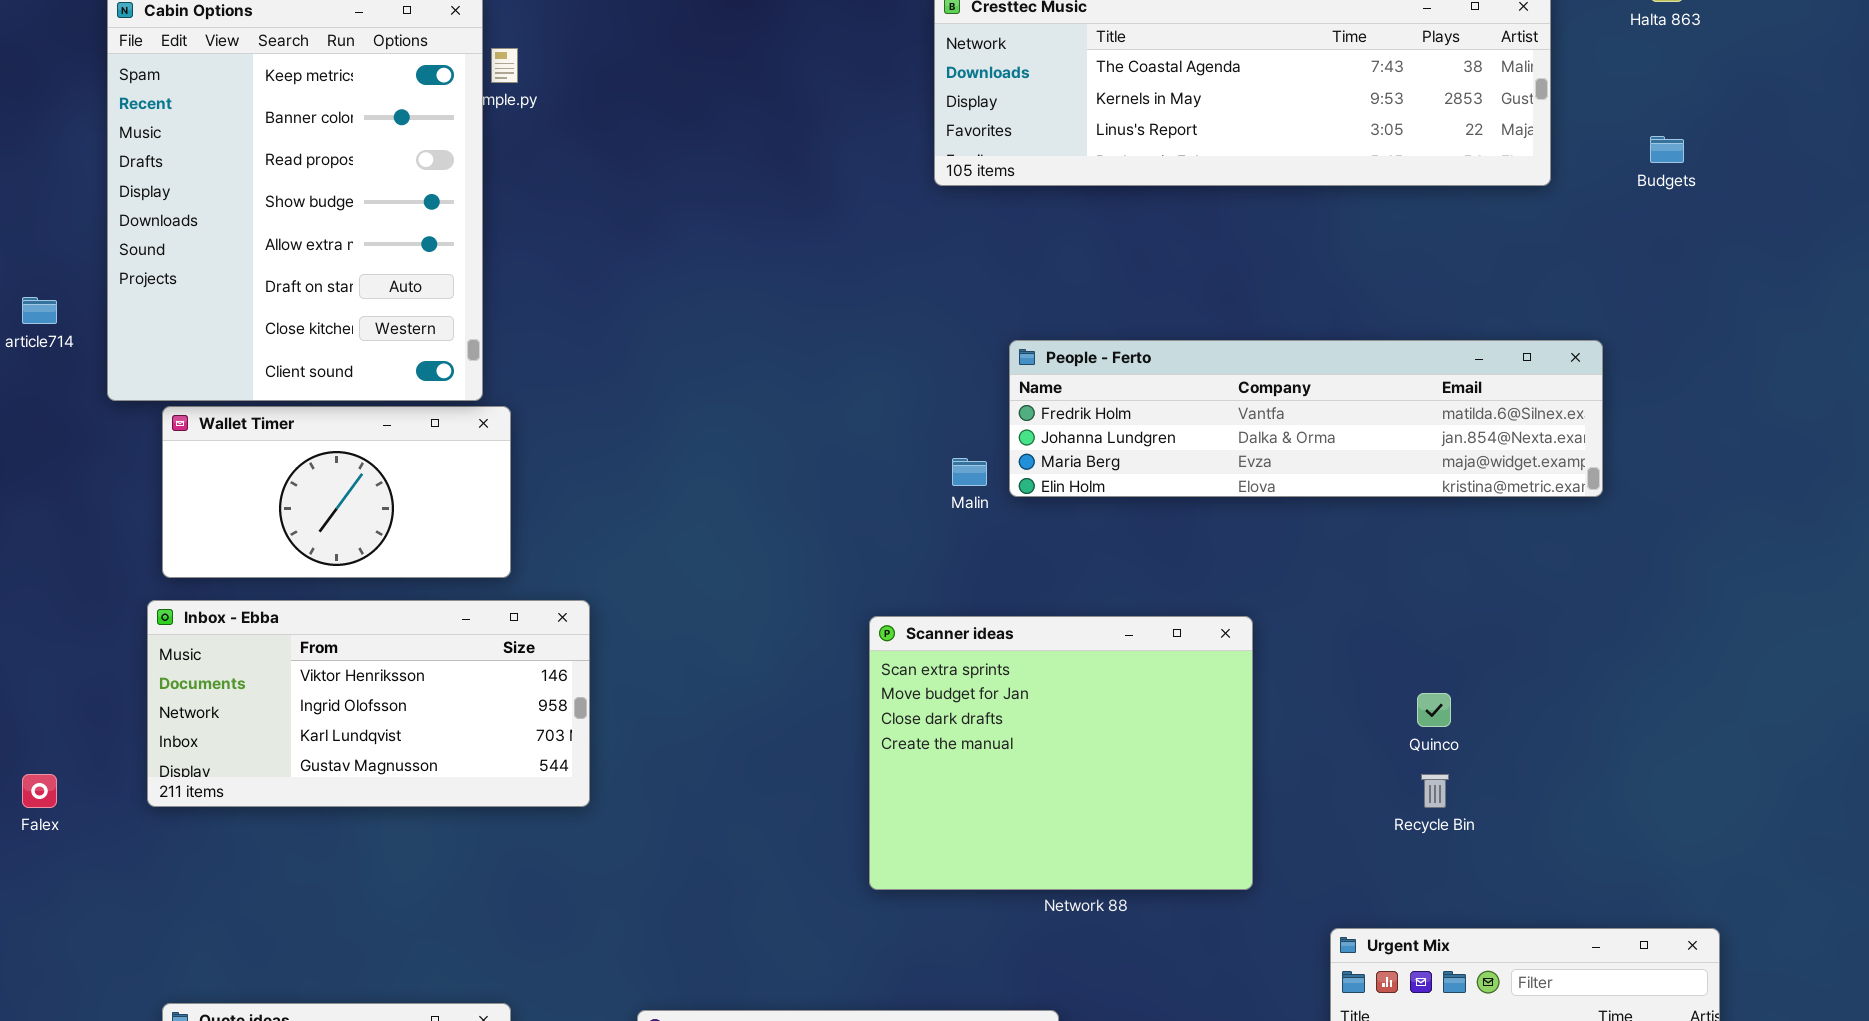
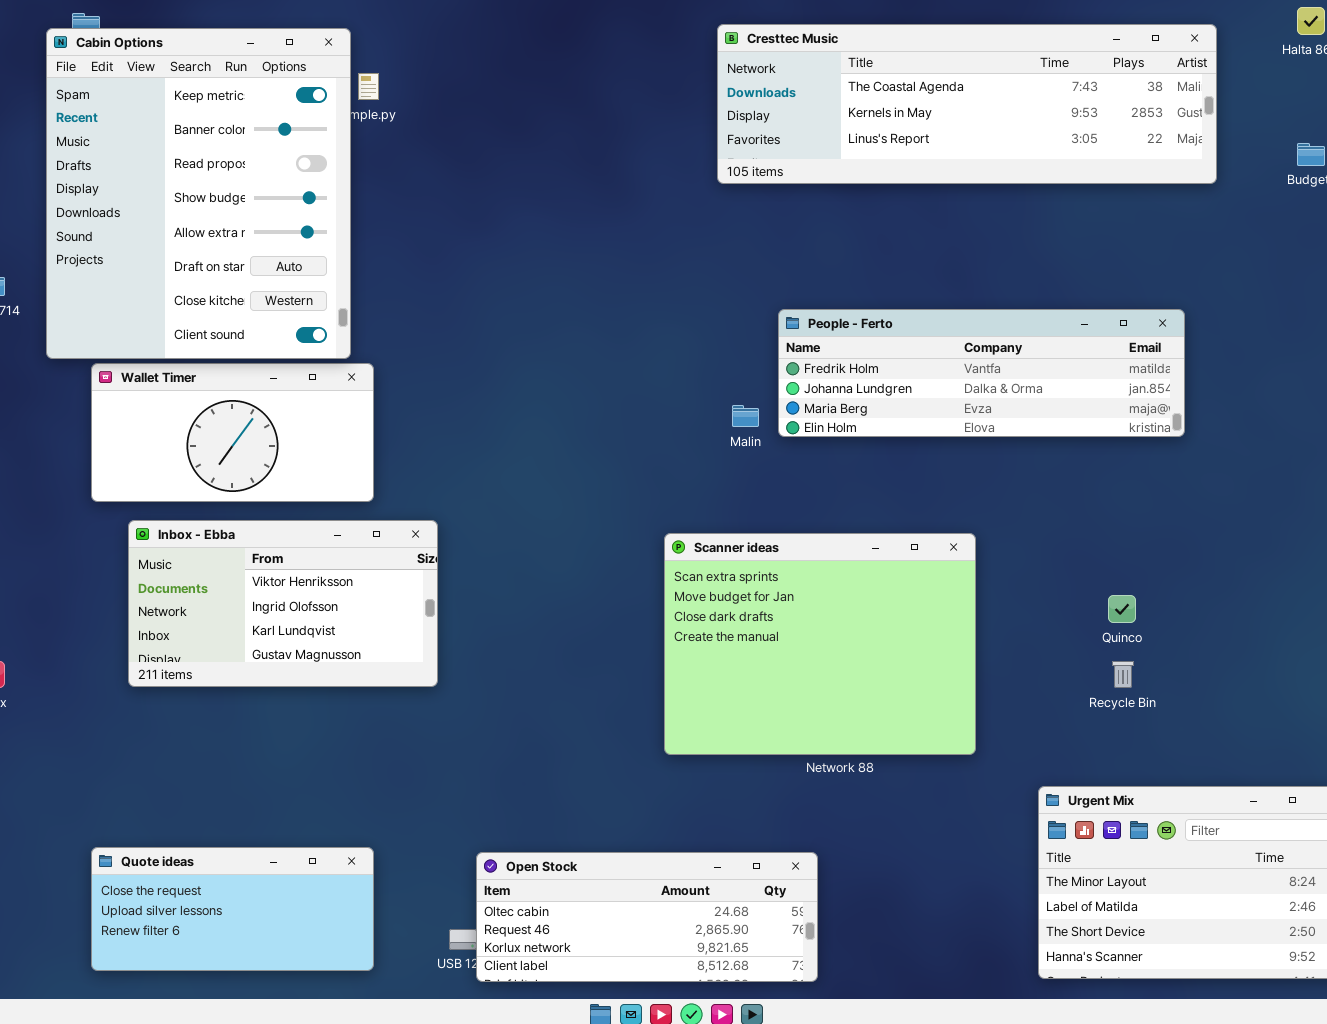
People - Ferto: [1009,340,1603,497] -> [778,309,1185,437], resized
Inbox - Ebba: [147,600,590,807] -> [128,520,438,687], resized

